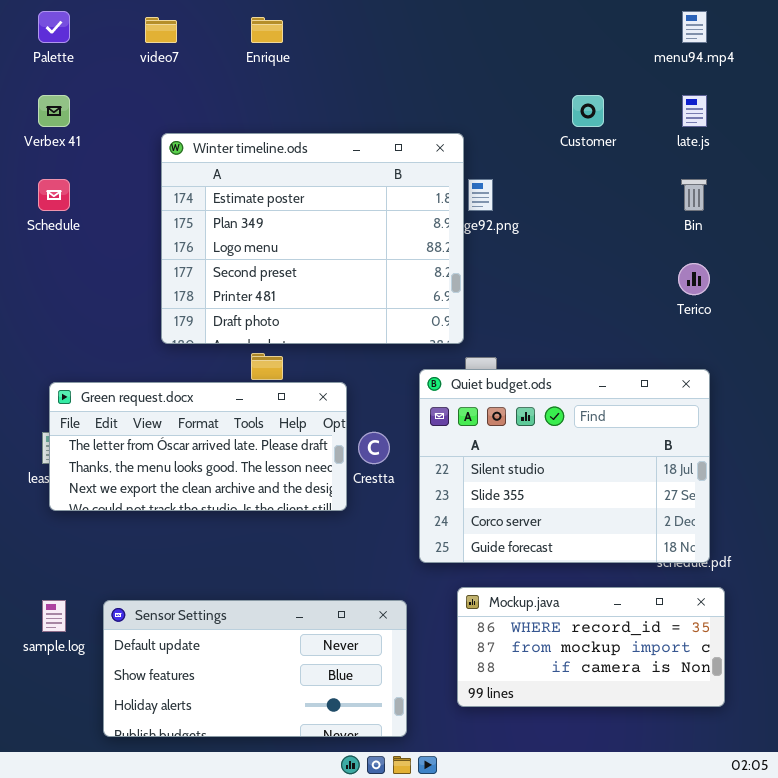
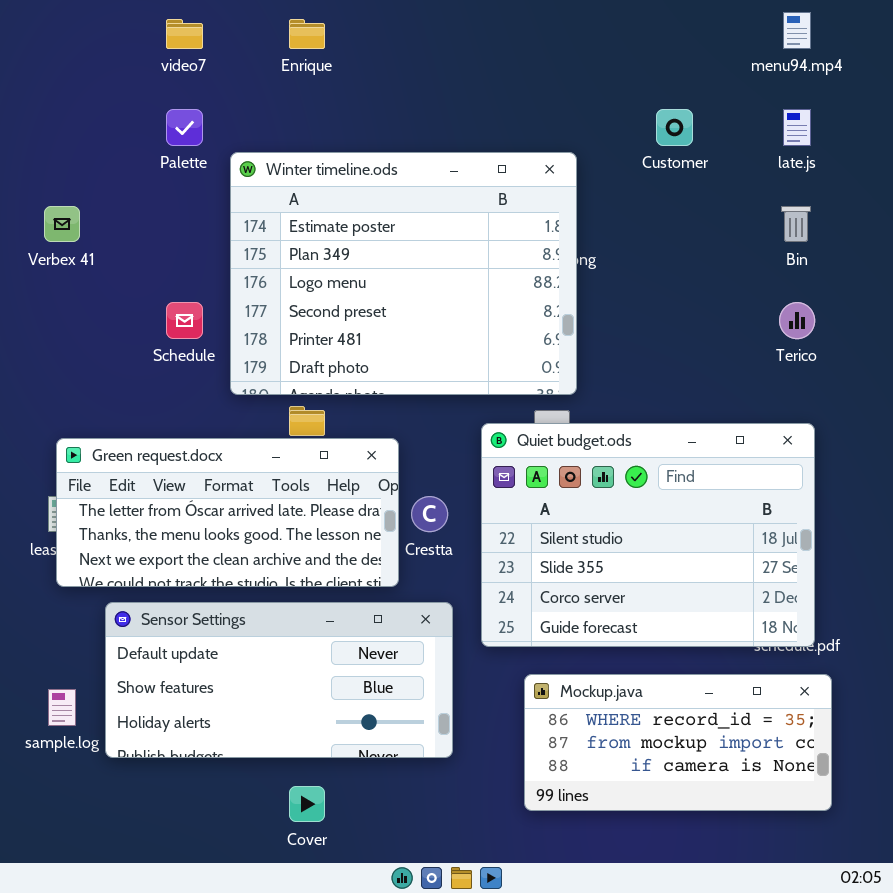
Palette: [38,11,70,43] -> [166,109,203,146], moved
Verbex 41: [38,95,70,127] -> [44,206,80,242], moved
Winter timeline.ods: [161,133,464,344] -> [230,152,577,395], moved
Schedule: [38,179,70,211] -> [166,302,203,339], moved
Sensor Settings: [103,600,407,737] -> [105,602,453,758], moved

